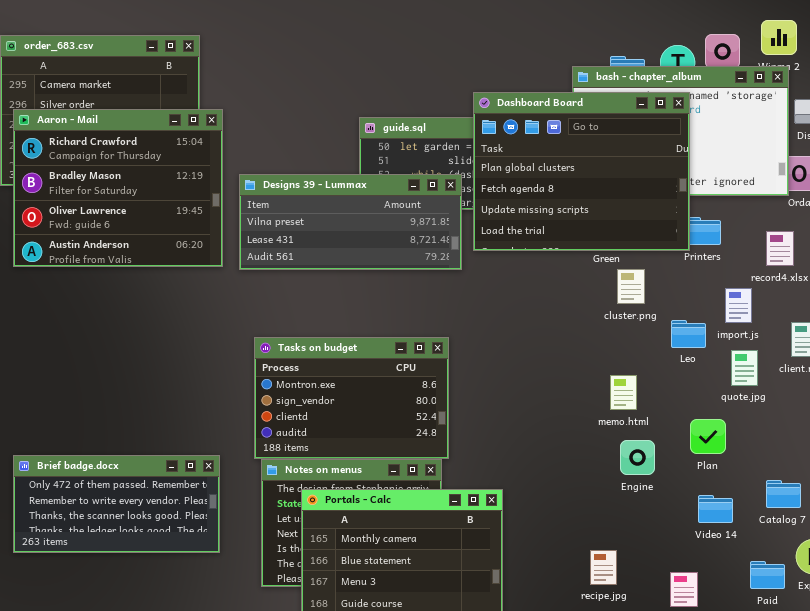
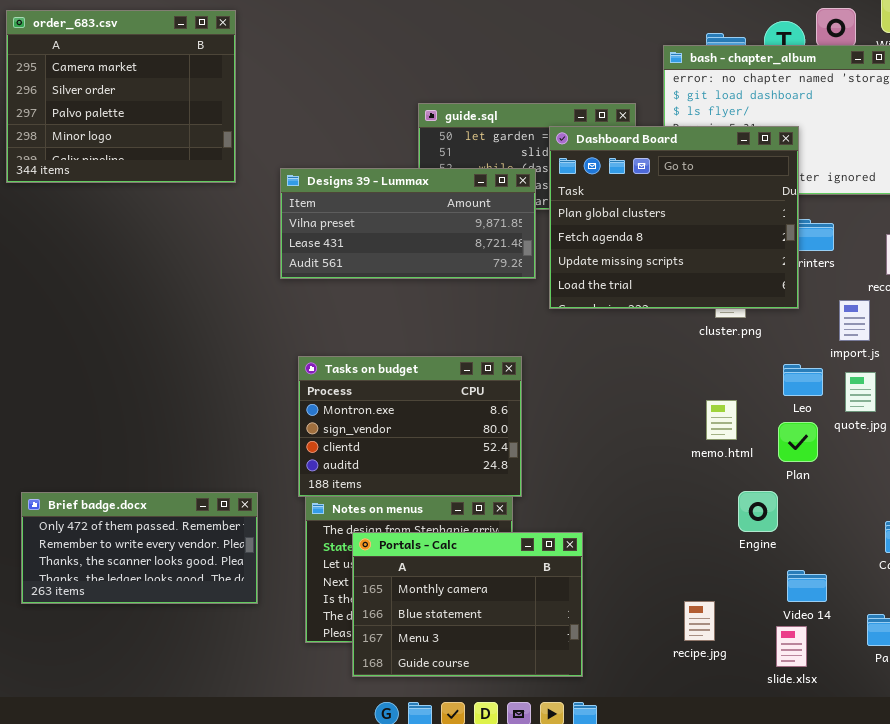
Dashboard Board: [473,92,690,251] -> [549,126,799,309], moved
Aaron - Mail: [13,109,223,267] -> none, closed
Leo: [671,320,706,348] -> [783,364,823,396], moved
Plan: [690,419,726,454] -> [778,422,818,462], moved
Engine: [620,440,655,475] -> [738,491,778,532], moved
Video 14: [698,495,733,523] -> [787,570,827,602], moved

